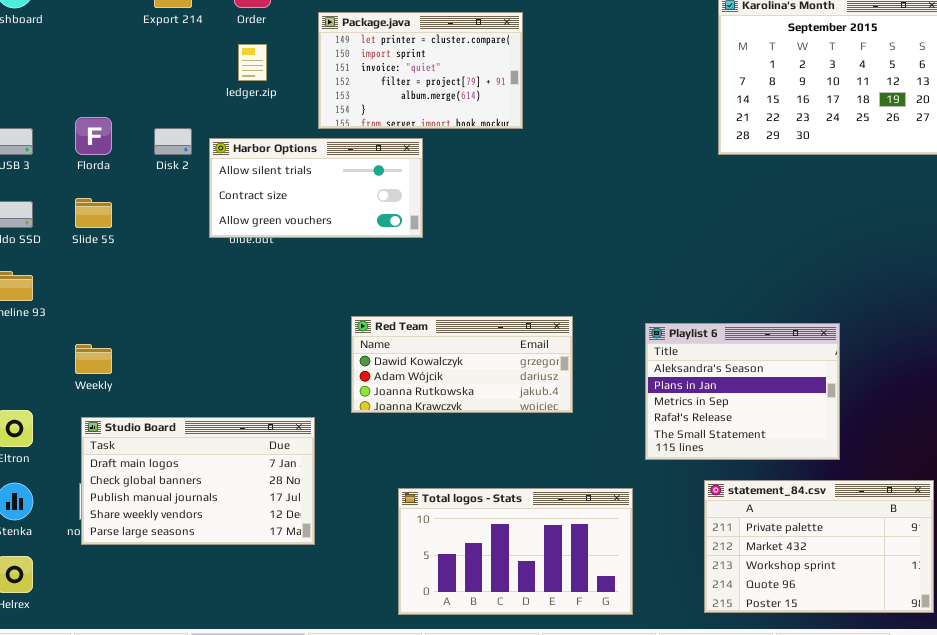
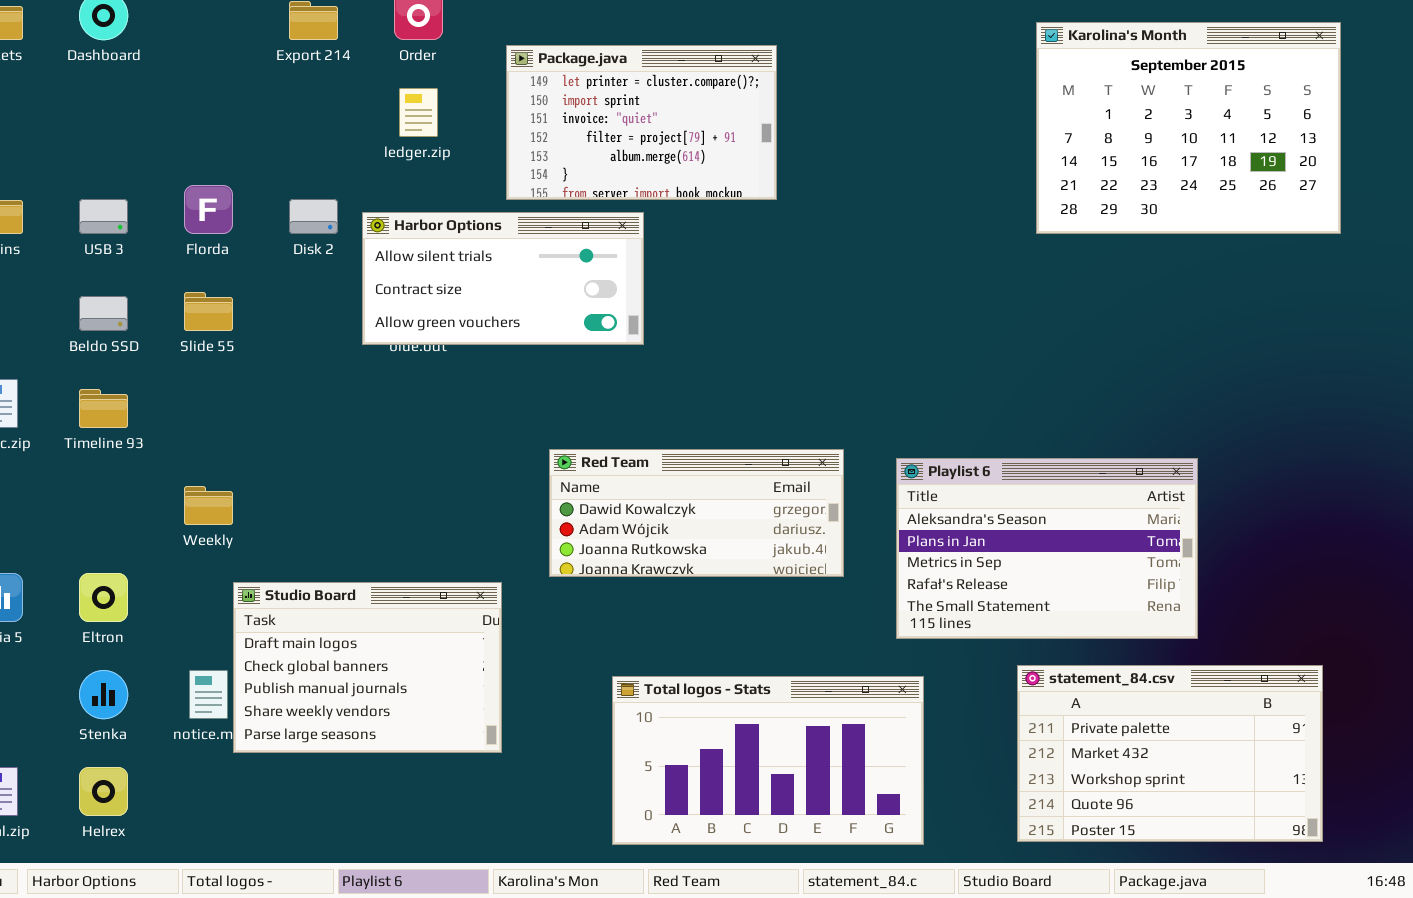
Playlist 6: [645,323,840,460] -> [896,458,1198,639], resized
Studio Board: [81,417,315,545] -> [233,582,502,753], resized

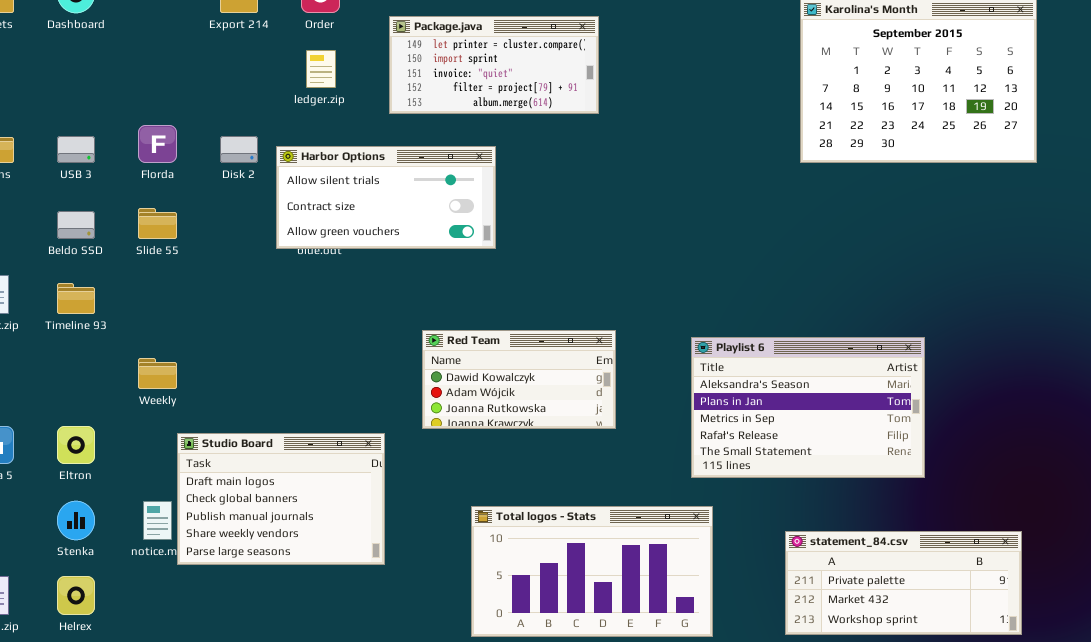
Package.java: [506,45,777,200] -> [389,16,599,114], resized
Red Team: [549,449,844,577] -> [422,330,616,429], resized
statement_84.csv: [1017,665,1323,842] -> [785,531,1022,635], resized

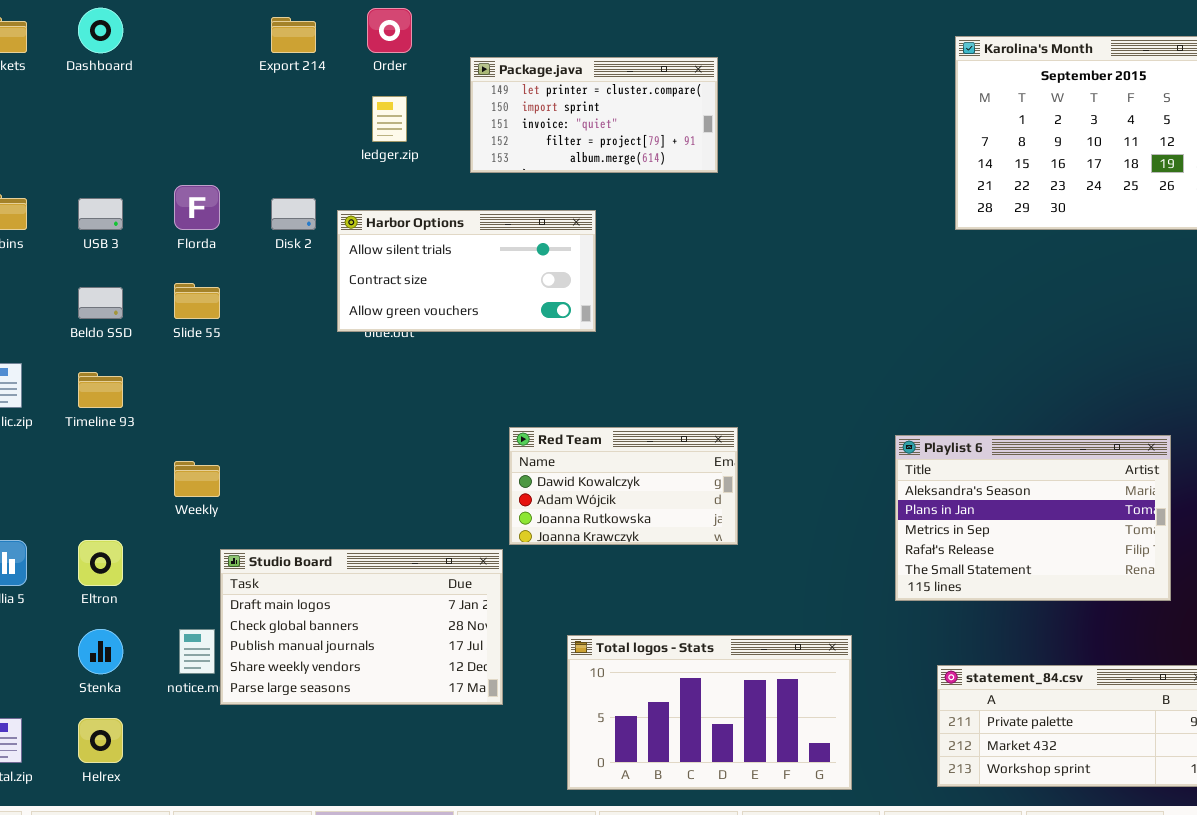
Playlist 6: [691,337,925,478] -> [895,435,1171,601], moved
Studio Board: [177,433,385,565] -> [220,549,503,705], resized

